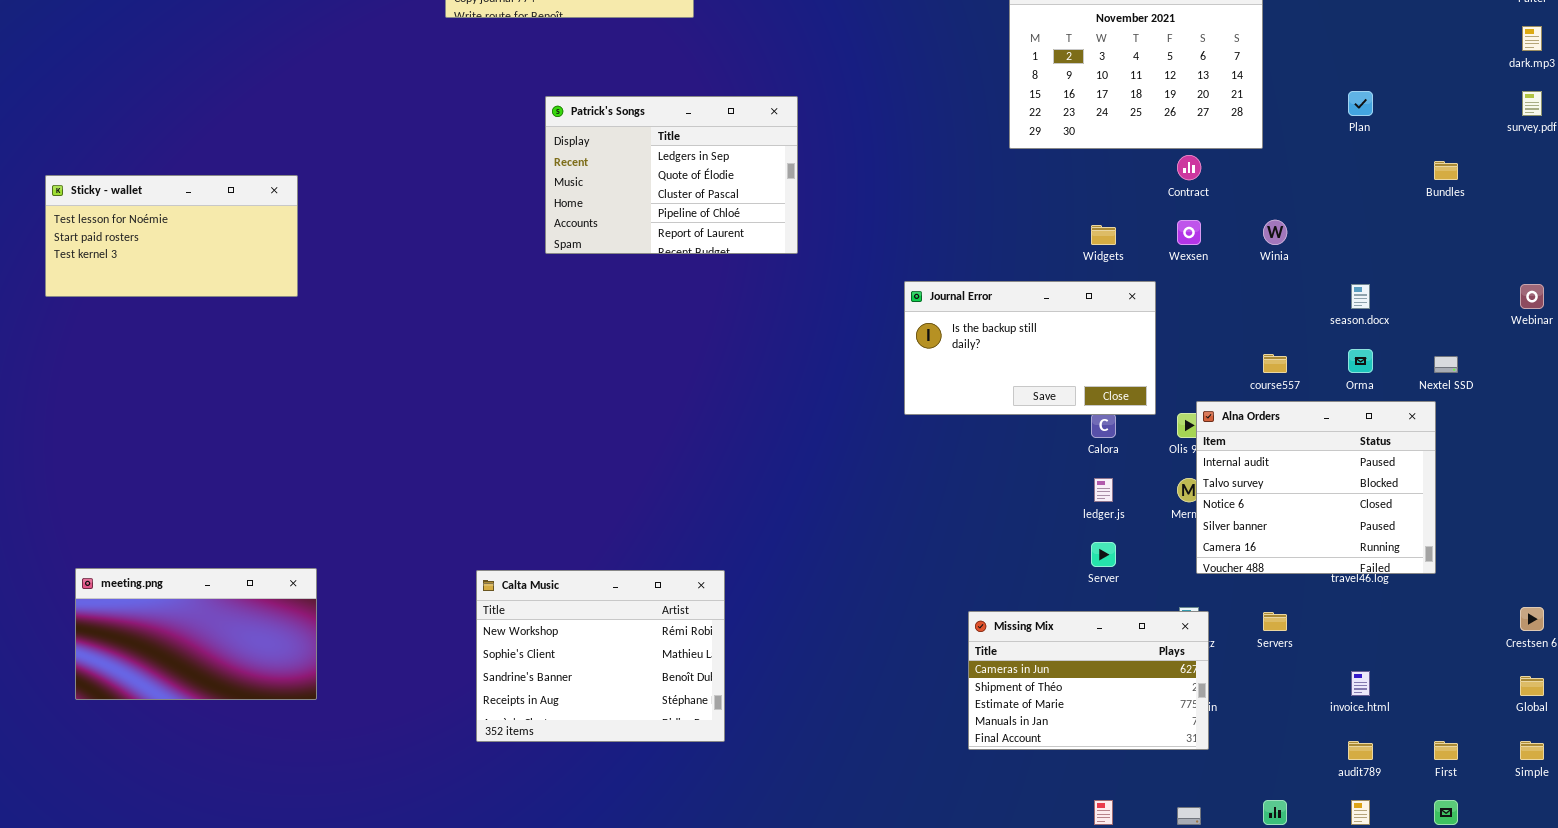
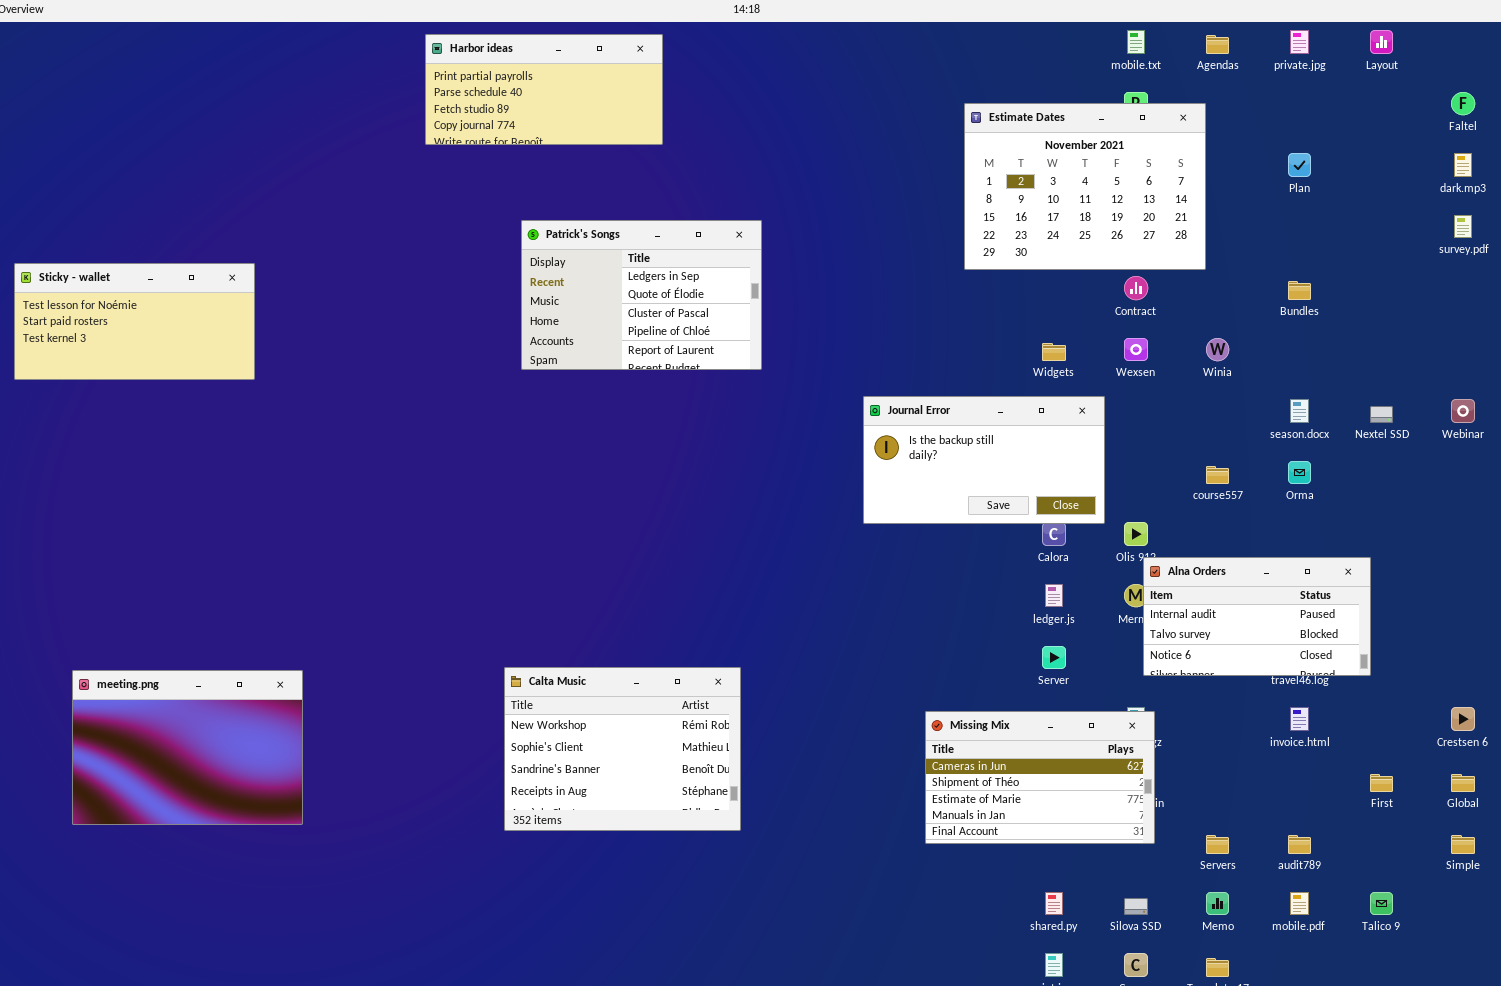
Plan: [1348,91,1373,116] -> [1288,153,1311,177], moved
Bundles: [1434,161,1458,180] -> [1288,281,1311,300], moved
Sticky - wallet: [45,175,298,297] -> [14,263,255,380], moved
Nextel SSD: [1434,356,1458,373] -> [1370,406,1393,423], moved
Alna Orders: [1196,401,1436,574] -> [1143,557,1371,676], resized
meeting.png: [75,568,317,700] -> [72,670,303,825], resized
Calta Music: [476,570,725,742] -> [504,667,741,831], moved
Servers: [1263,612,1287,631] -> [1206,835,1229,854], moved
invoice.html: [1351,671,1370,696] -> [1290,707,1309,731], moved
First: [1434,741,1458,760] -> [1370,774,1393,792], moved

